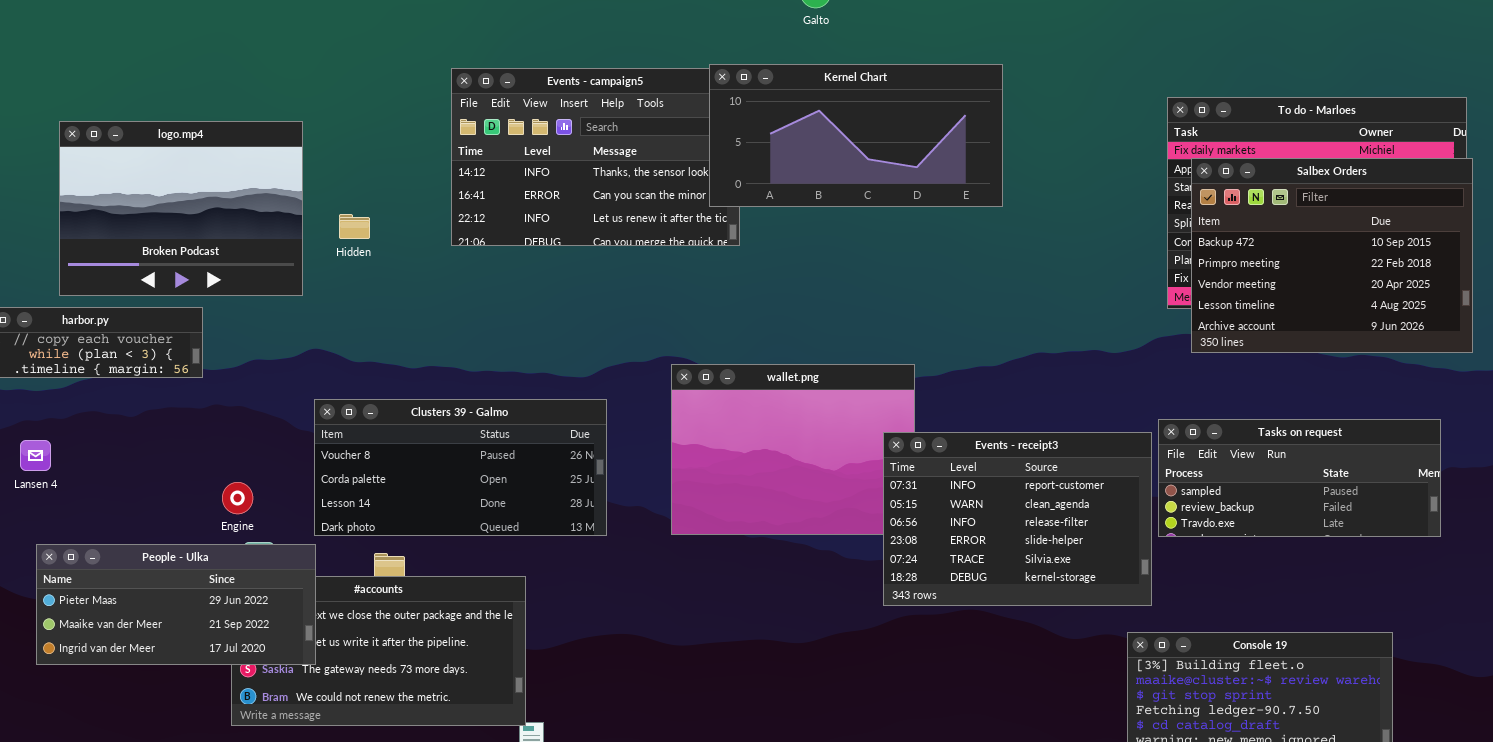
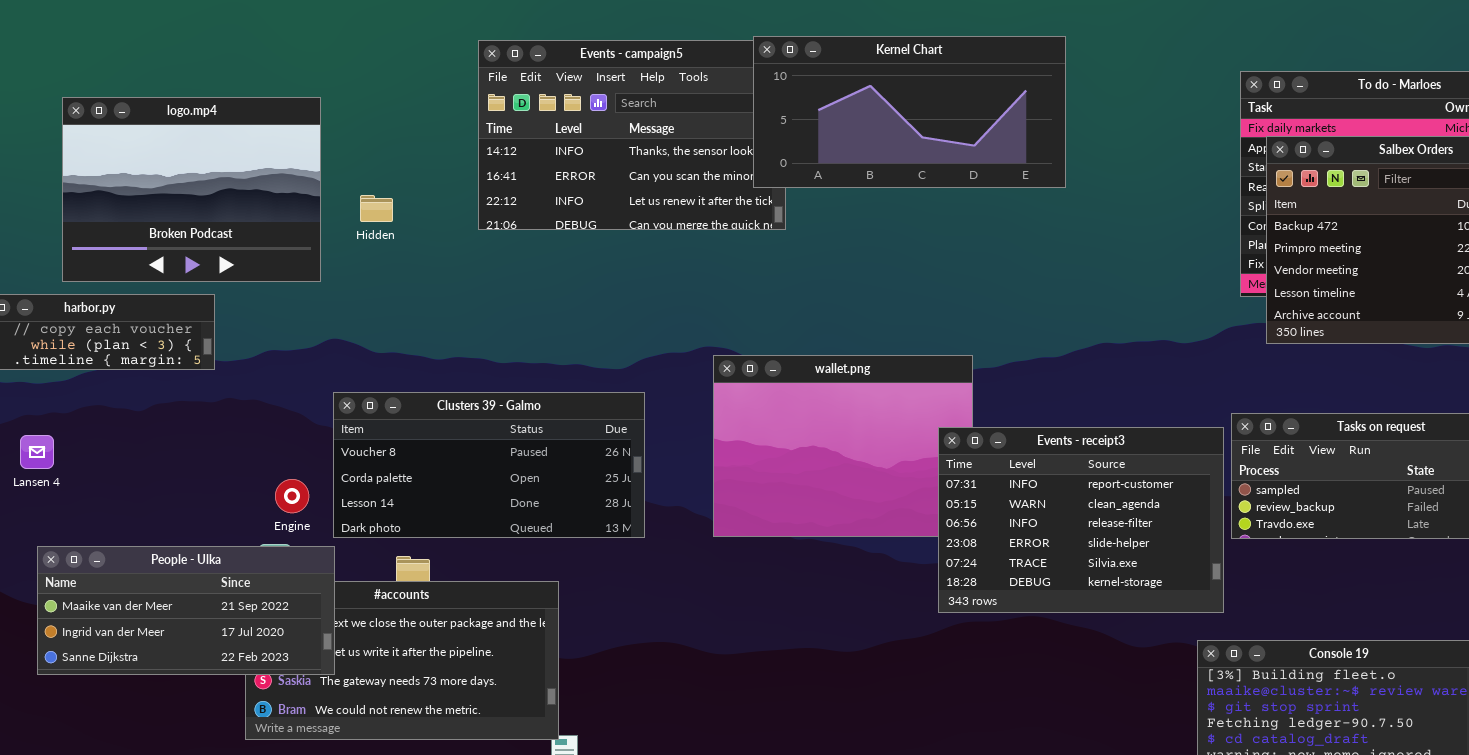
Engine: [222,482,253,514] -> [275,479,309,513], moved
People - Ulka: [36,544,316,665] -> [37,546,335,675], scrolled down 1 row

